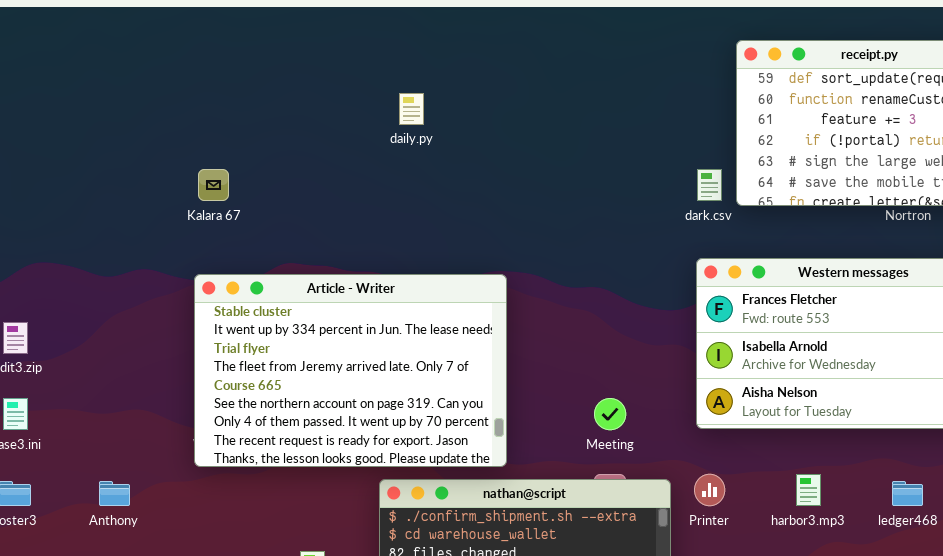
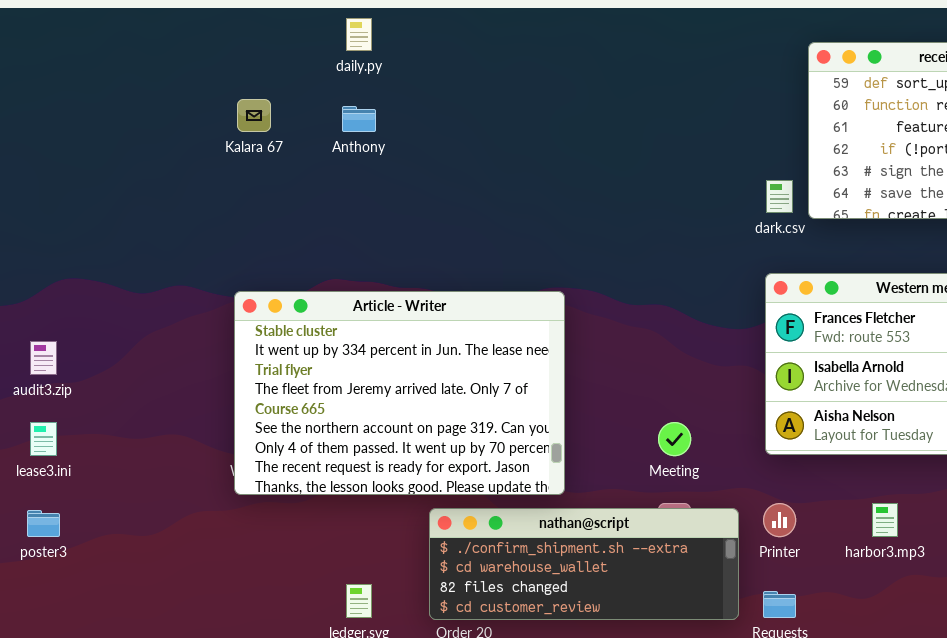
daily.py: [399,93,424,125] -> [346,18,372,51], moved
Kalara 67: [198,169,229,201] -> [237,99,271,132], moved
Anthony: [99,481,130,506] -> [342,106,376,132], moved

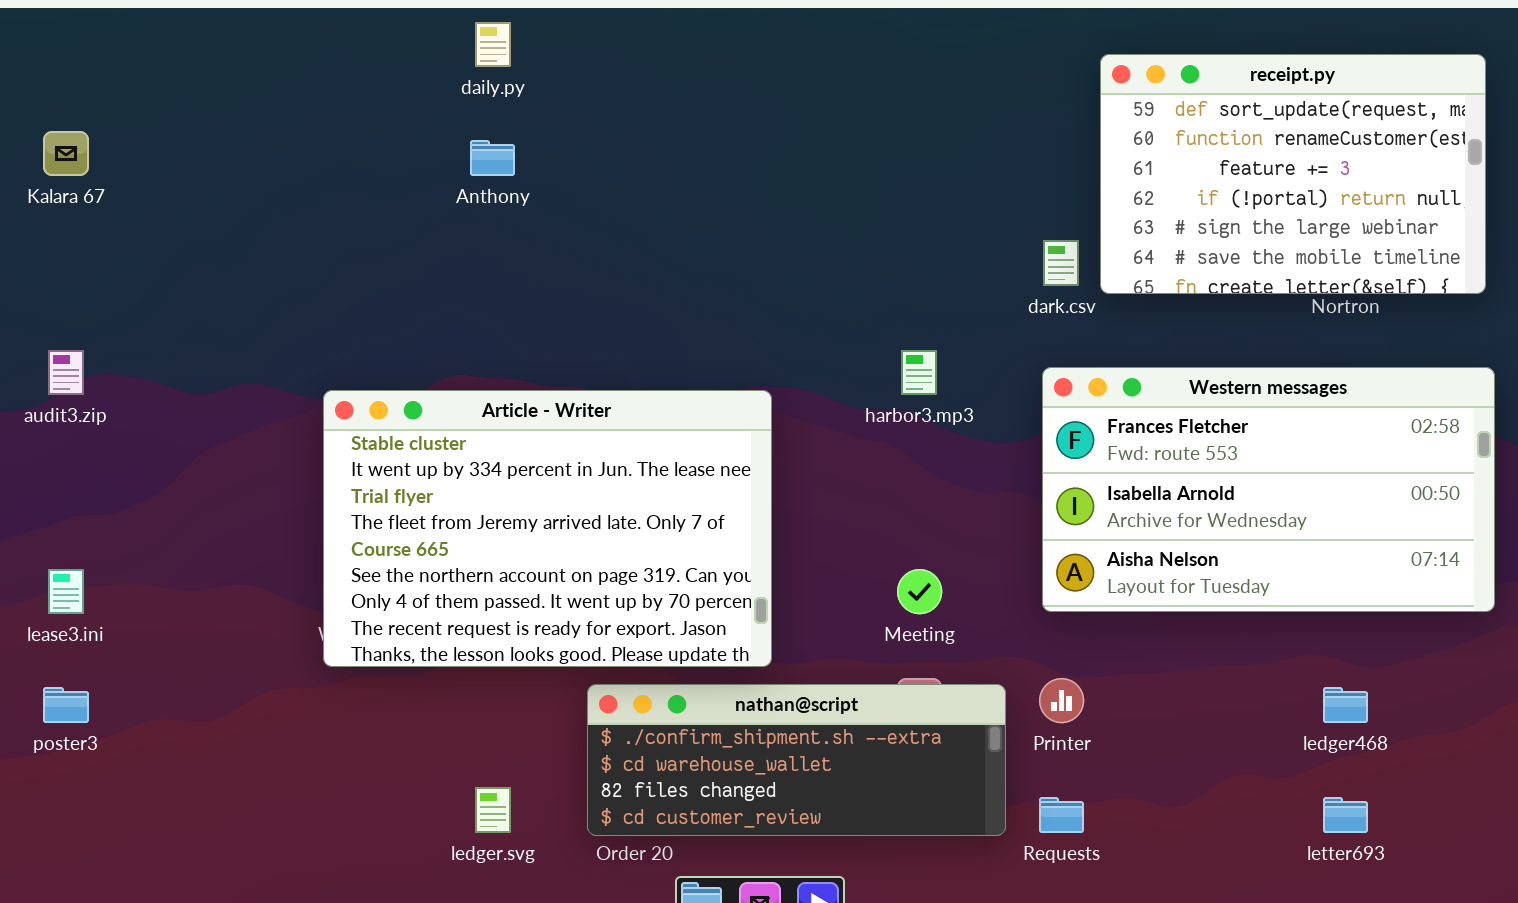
Kalara 67: [237,99,271,132] -> [43,131,89,176], moved
audit3.zip: [30,341,57,375] -> [48,350,84,395], moved
harbor3.mp3: [872,503,898,537] -> [901,350,937,395], moved

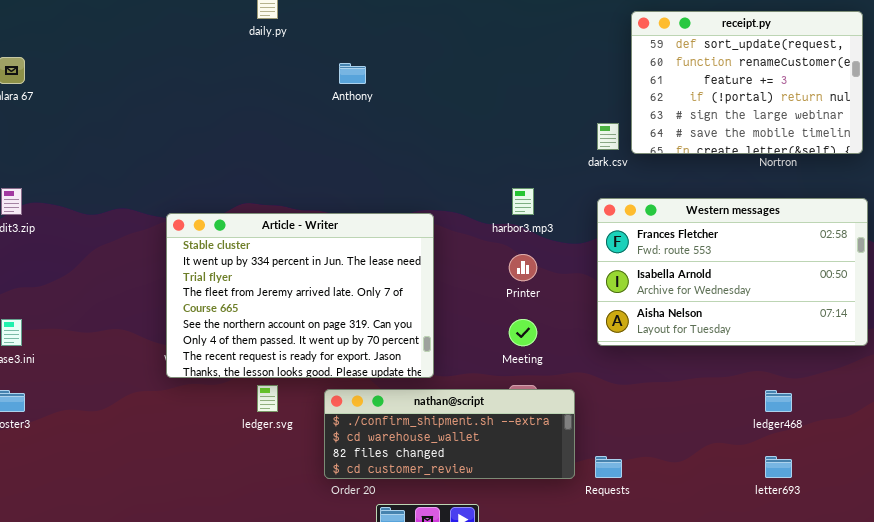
Anthony: [470,140,515,176] -> [339,63,366,84], moved
Printer: [1039,678,1084,723] -> [509,254,537,281], moved
ledger.svg: [475,787,511,833] -> [257,385,278,412], moved

